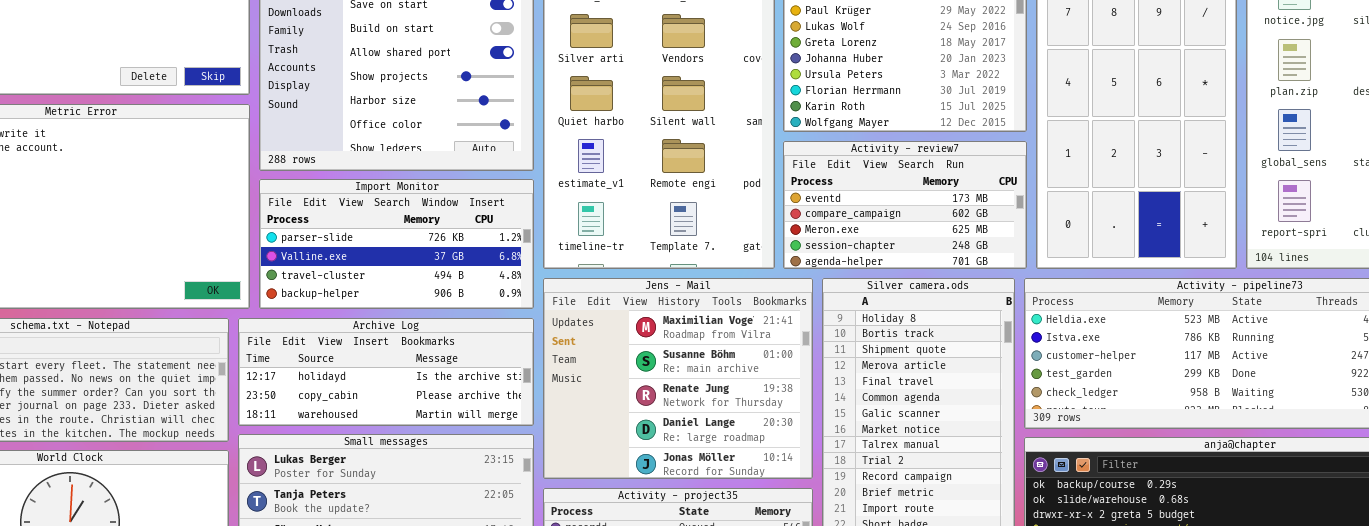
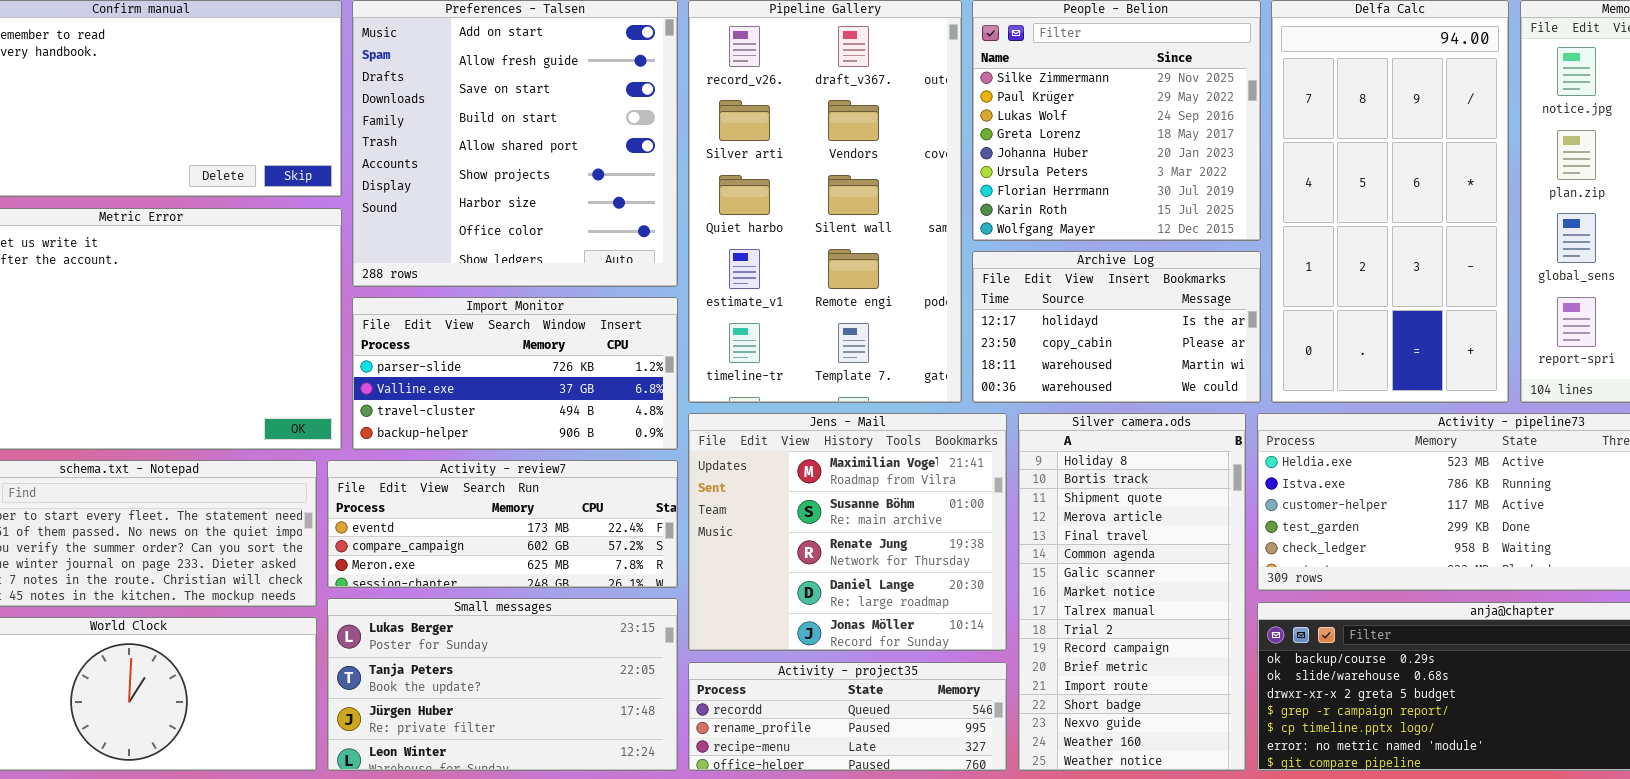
Activity - review7: [783,141,1027,269] -> [327,460,678,588], moved, resized
Archive Log: [238,318,534,426] -> [972,251,1261,403], moved, resized

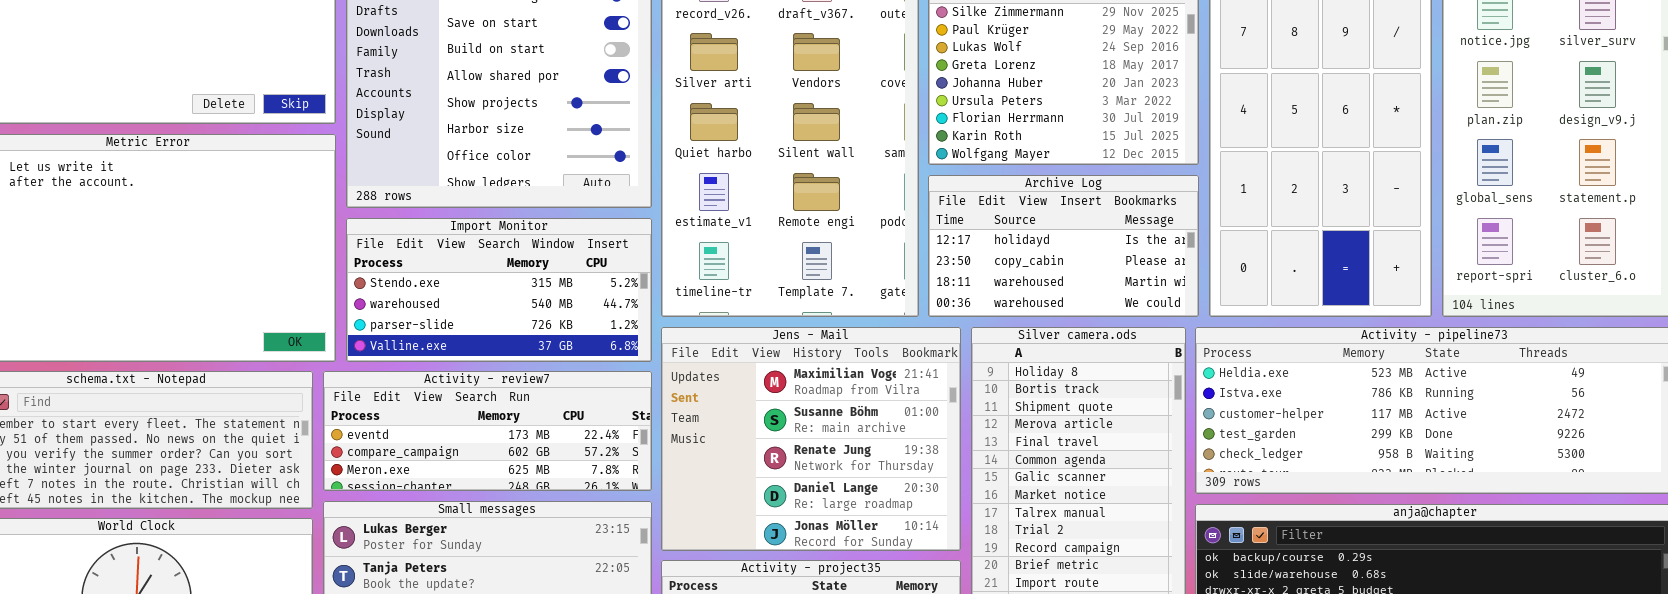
Import Monitor: [352,297,678,450] -> [346,218,652,362], scrolled up 2 rows

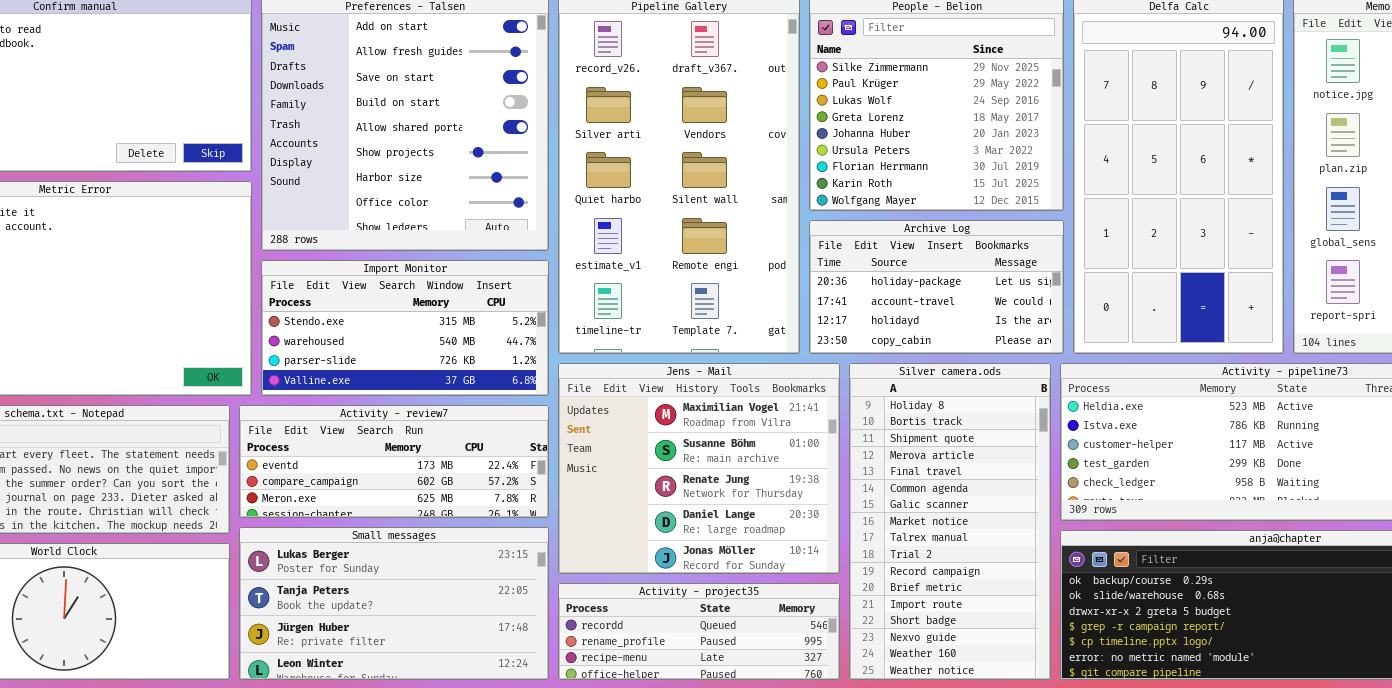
Archive Log: [928,175,1199,317] -> [809,220,1064,354], scrolled up 2 rows

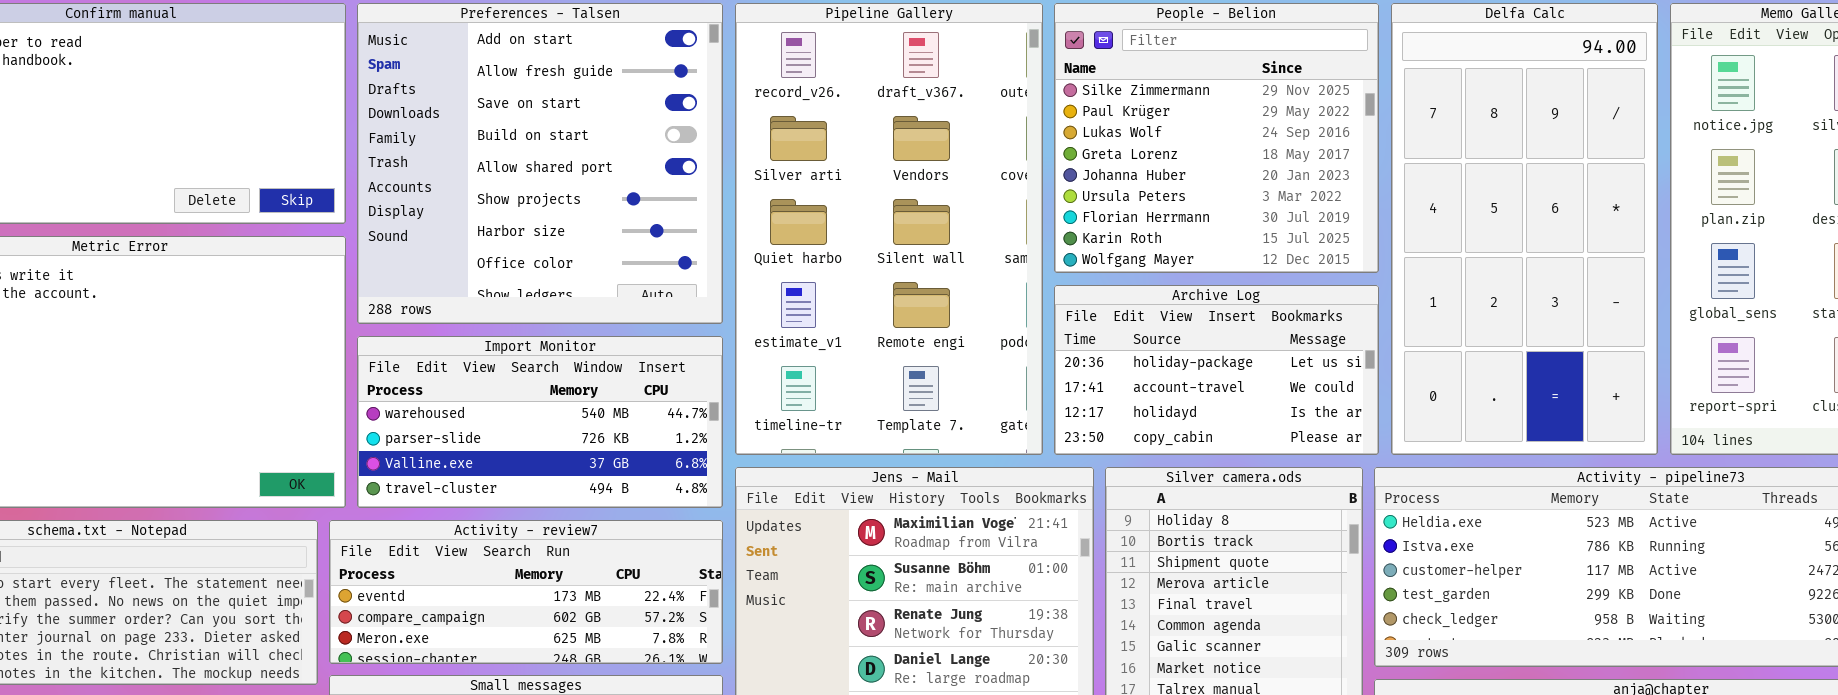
Import Monitor: [261,260,549,396] -> [357,336,723,508], scrolled down 1 row

